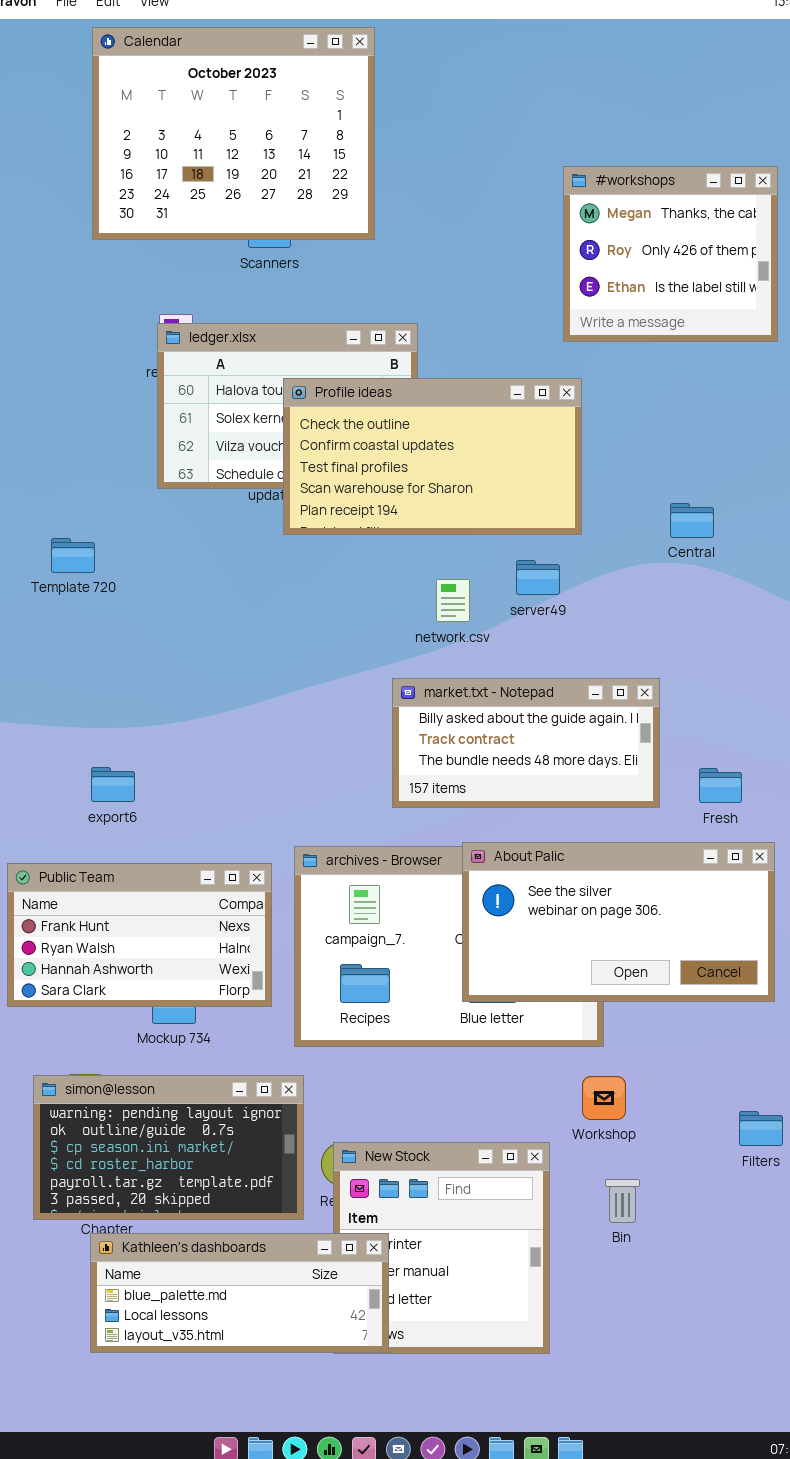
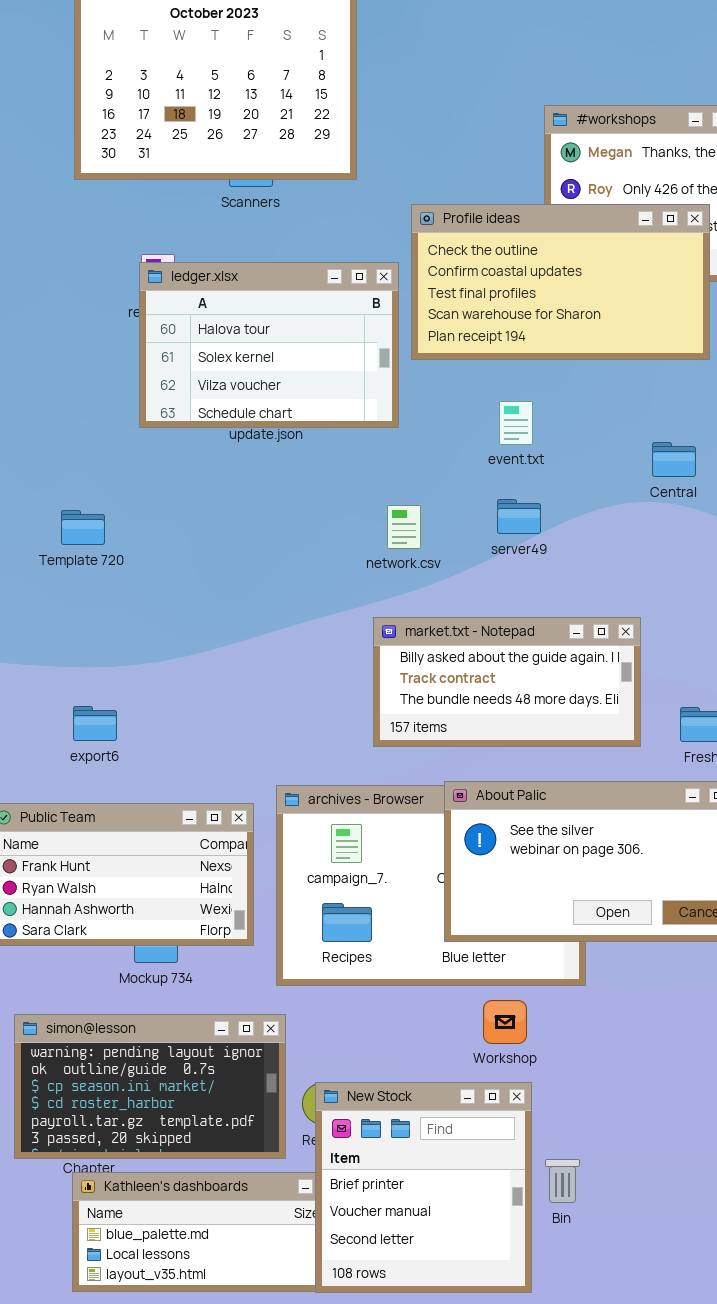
Profile ideas: [283,378,582,535] -> [411,204,710,360], moved
Template 720: [51,538,95,573] -> [61,510,105,545], moved
network.csv: [436,579,470,622] -> [387,505,421,549], moved
Workshop: [582,1076,626,1120] -> [483,1000,527,1044], moved
New Stock: [333,1142,550,1354] -> [315,1082,532,1293], raised
Bin: [605,1179,640,1223] -> [545,1159,580,1203], moved

